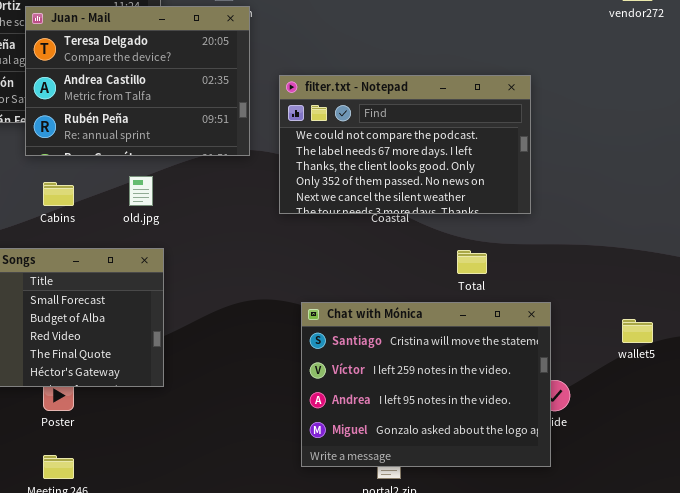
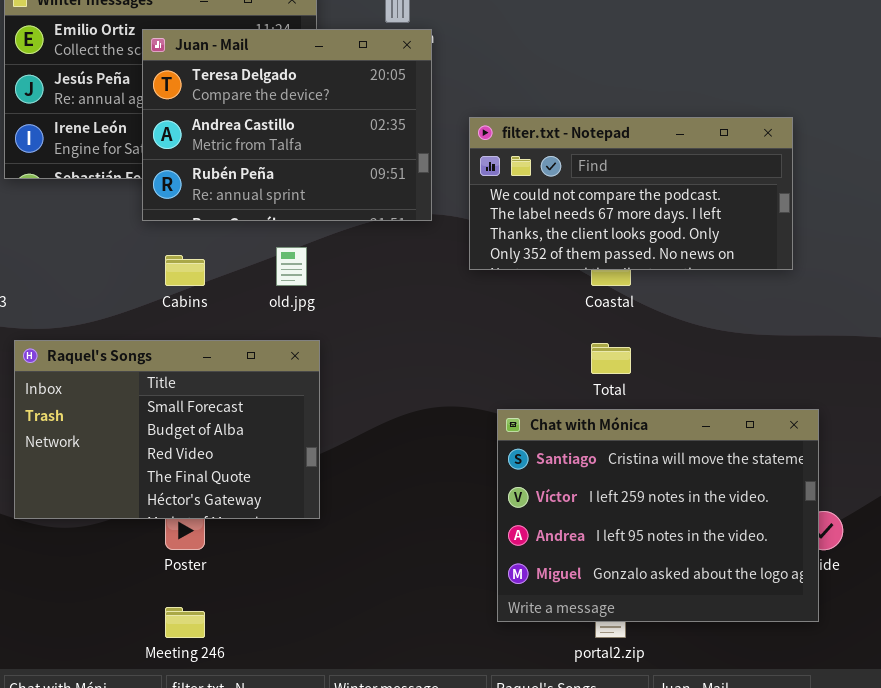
filter.txt - Notepad: [279,75,531,214] -> [469,117,793,270], resized
Total: [457,250,487,274] -> [591,343,631,374], moved

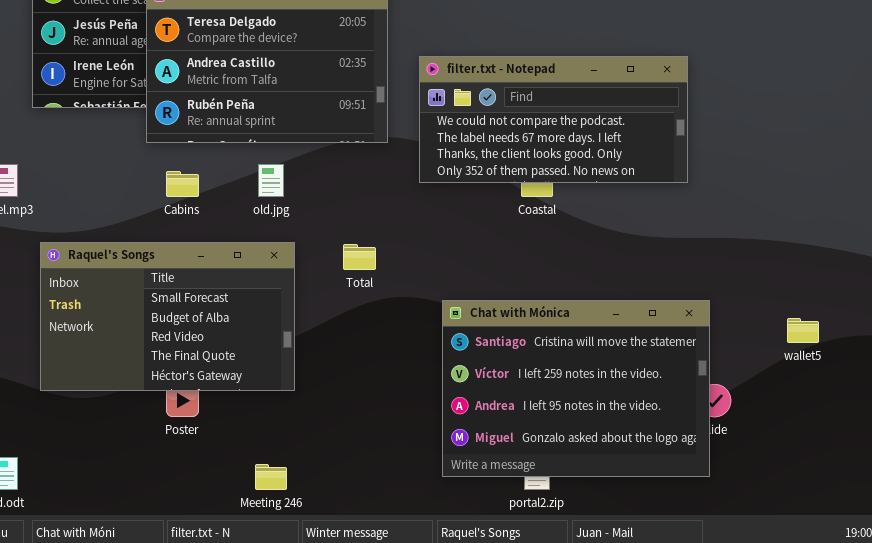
Total: [591,343,631,374] -> [343,244,376,270], moved
Meeting 246: [165,607,205,638] -> [255,464,287,490], moved

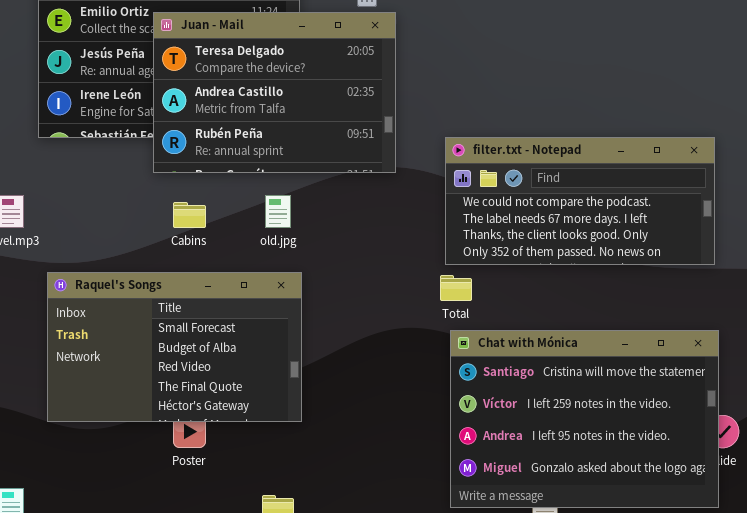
filter.txt - Notepad: [419,56,688,183] -> [445,137,715,265], moved
Total: [343,244,376,270] -> [440,275,472,301], moved

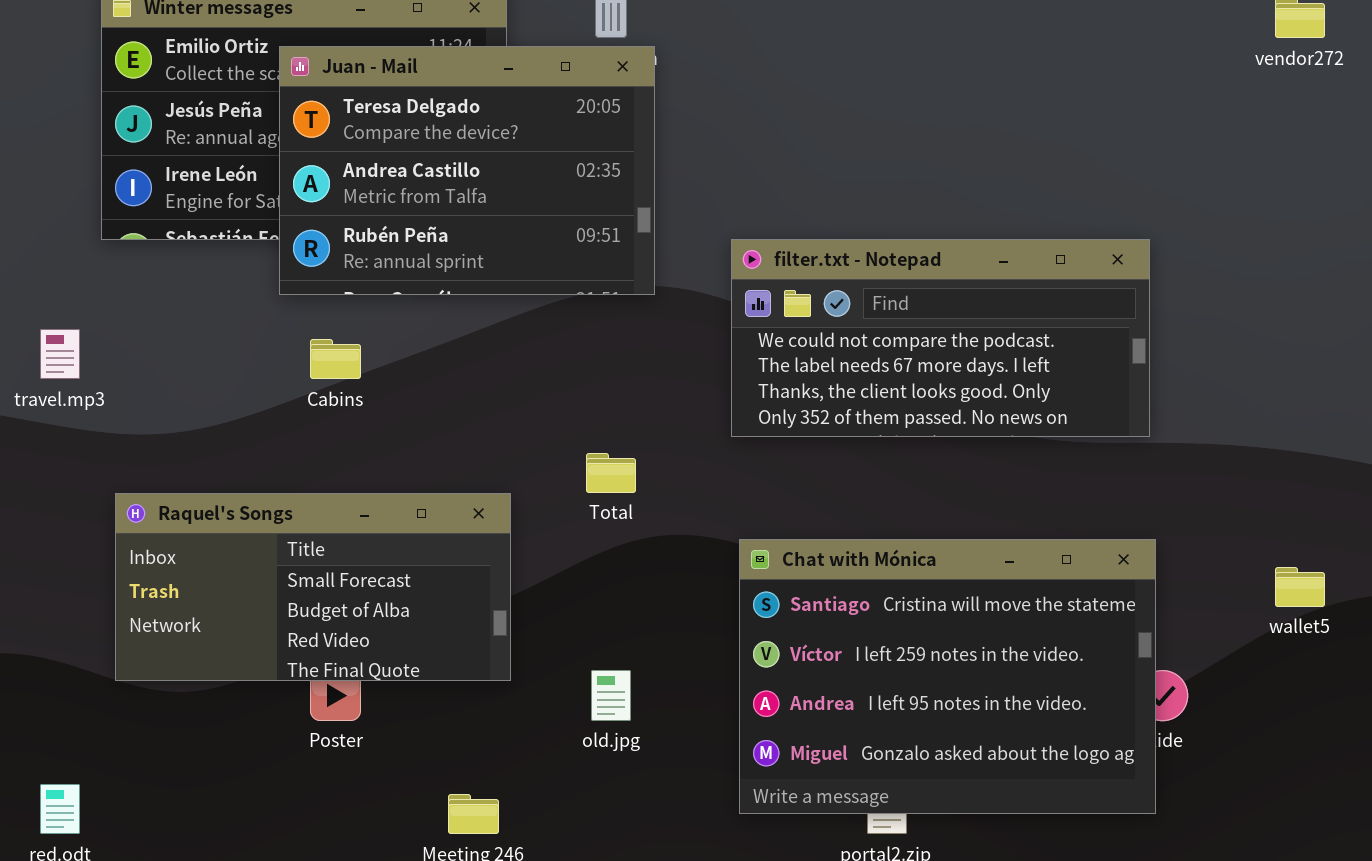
old.jpg: [265,195,291,228] -> [591,670,631,721], moved
Raquel's Songs: [47,272,302,422] -> [115,493,511,681], resized
Total: [440,275,472,301] -> [586,453,636,493], moved

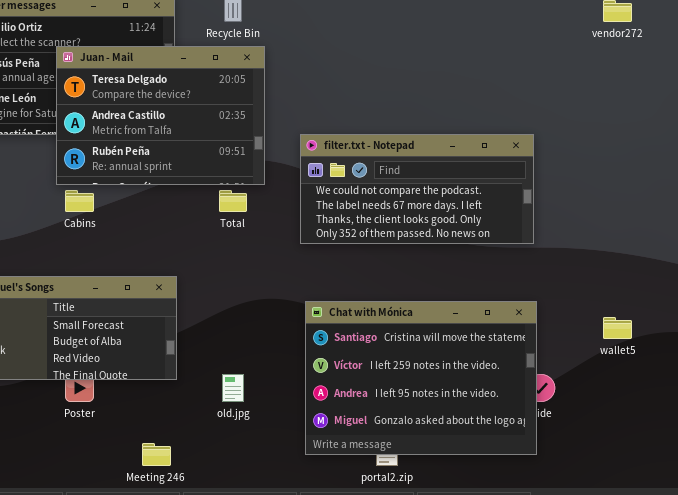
Juan - Mail: [279,46,655,295] -> [56,46,265,185], moved
Total: [586,453,636,493] -> [219,190,247,212], moved

